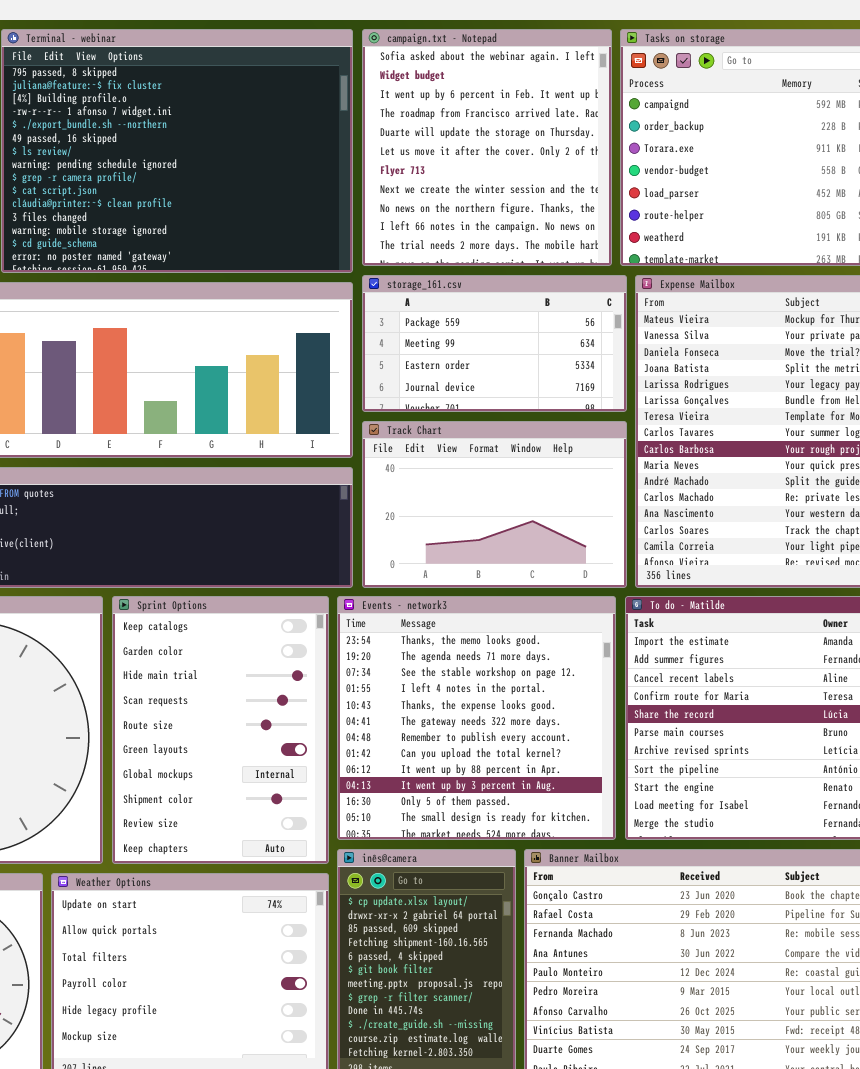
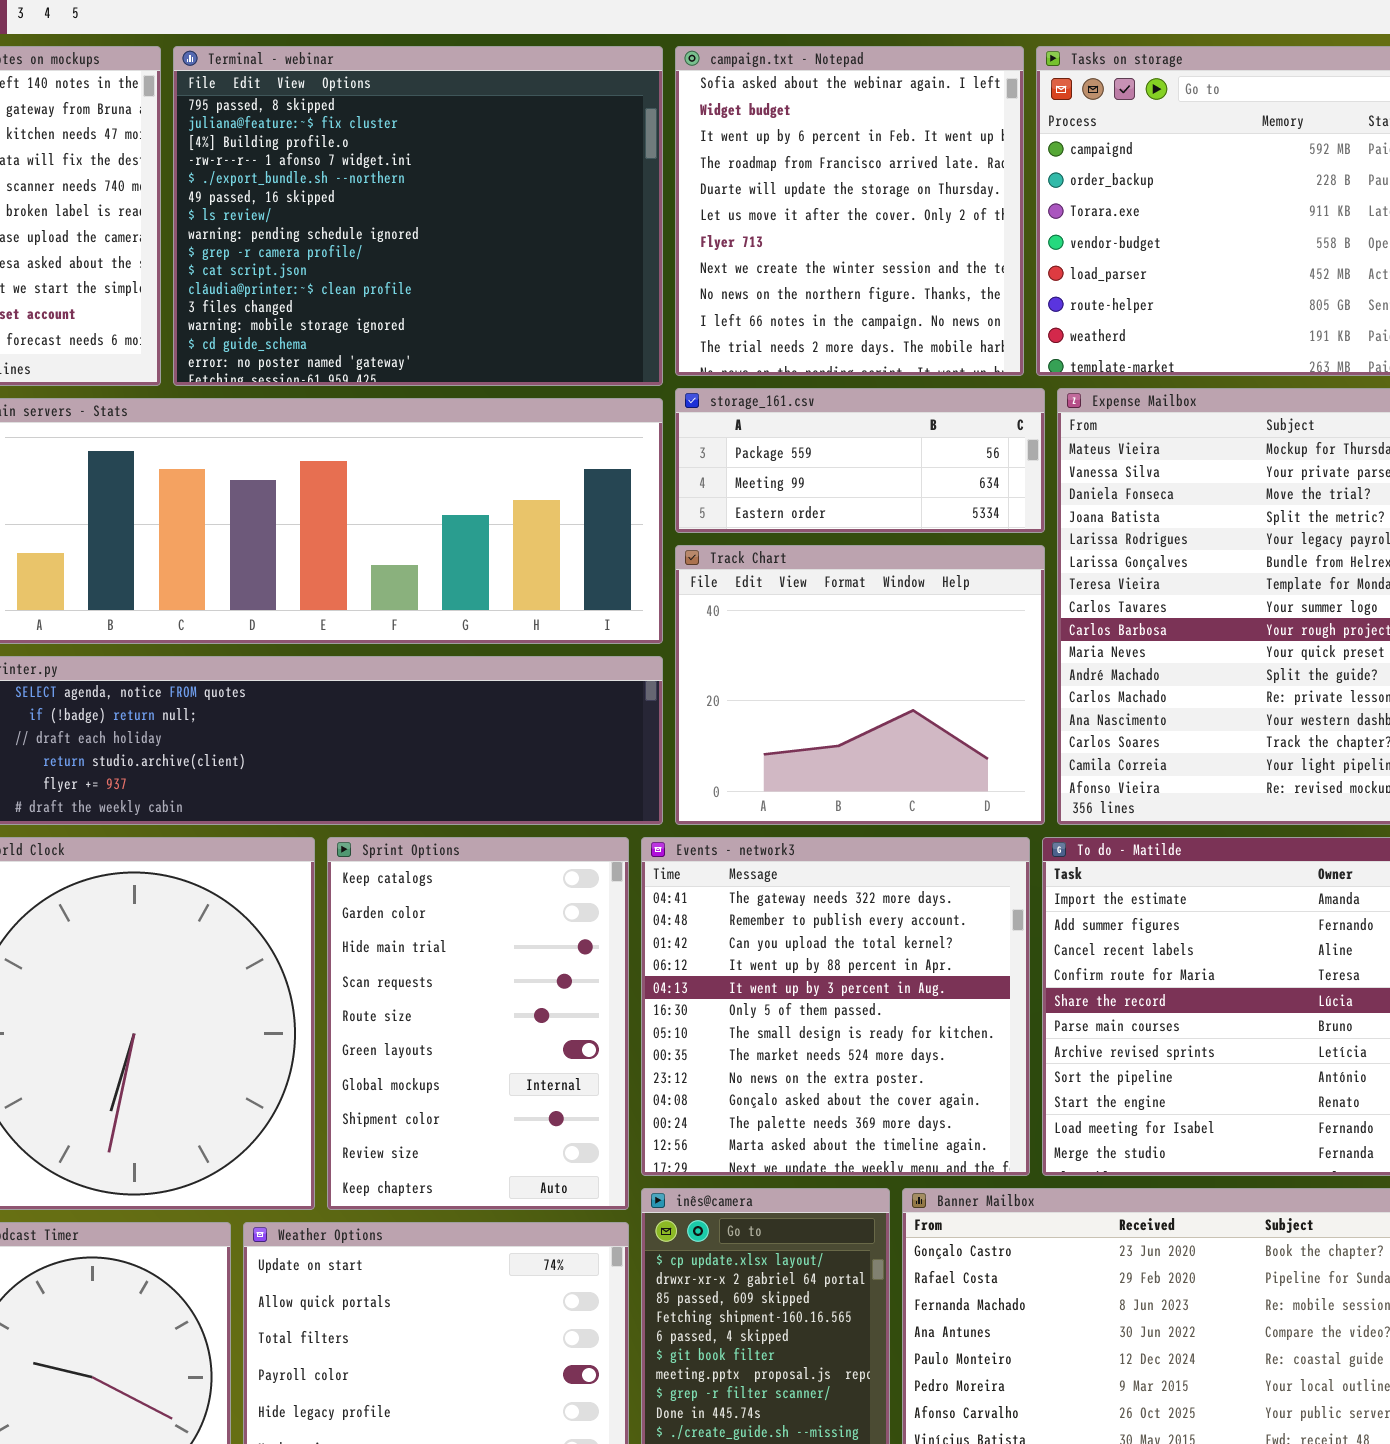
storage_161.csv: [362,275,627,412] -> [675,388,1045,533], resized
Track Chart: [362,421,627,588] -> [675,545,1045,825], resized
Events - network3: [337,596,616,840] -> [641,837,1030,1176], scrolled down 5 rows

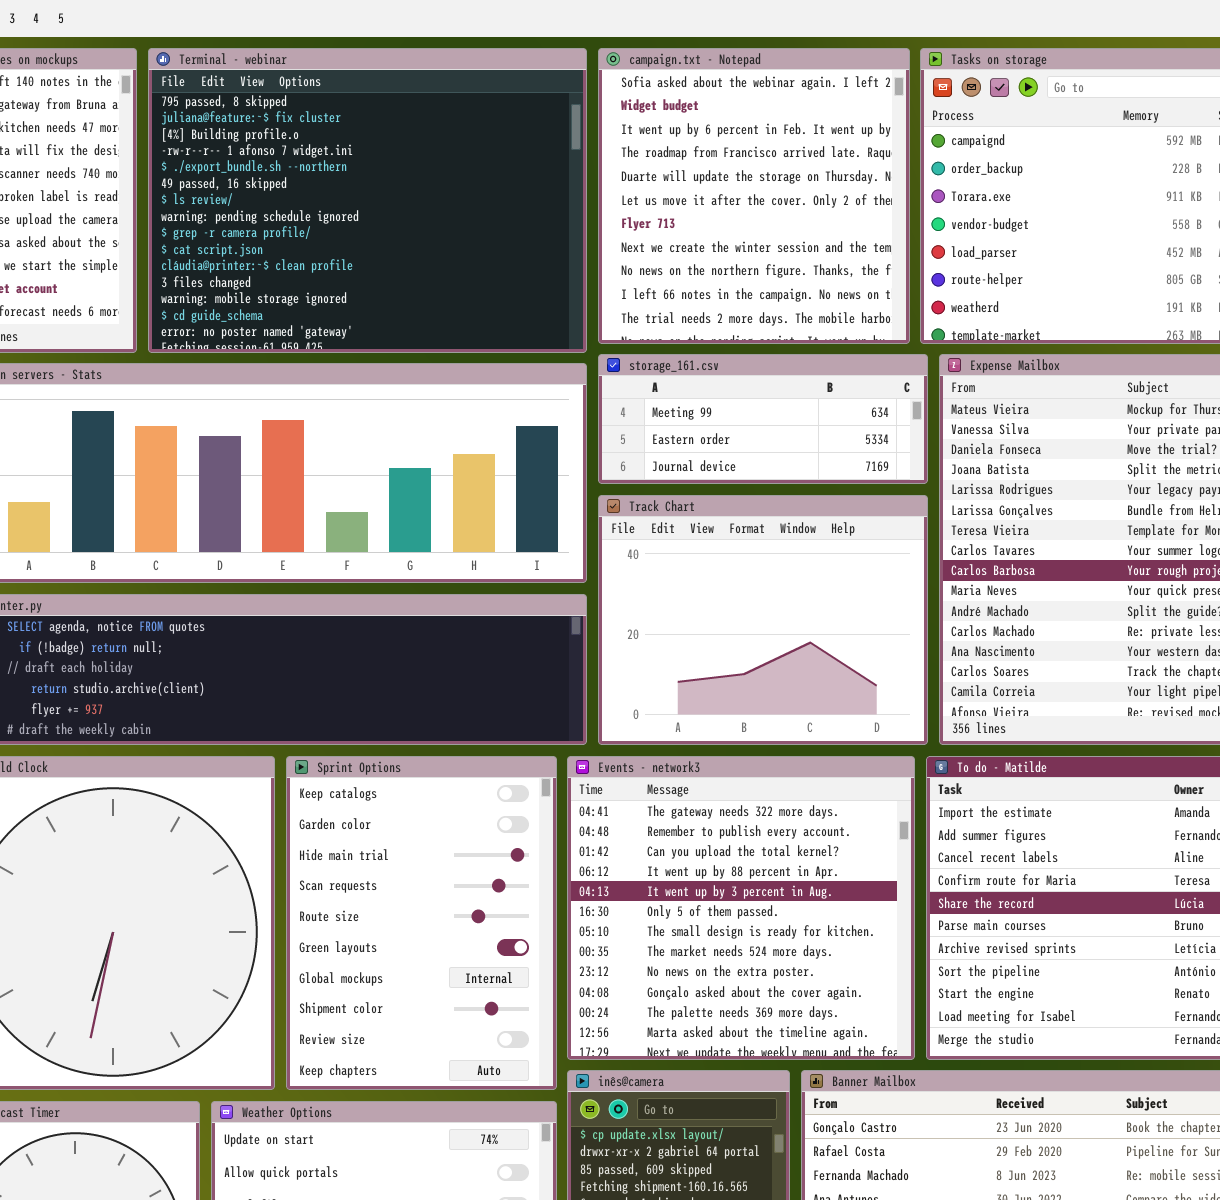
storage_161.csv: [675,388,1045,533] -> [598,354,928,484], scrolled down 1 row

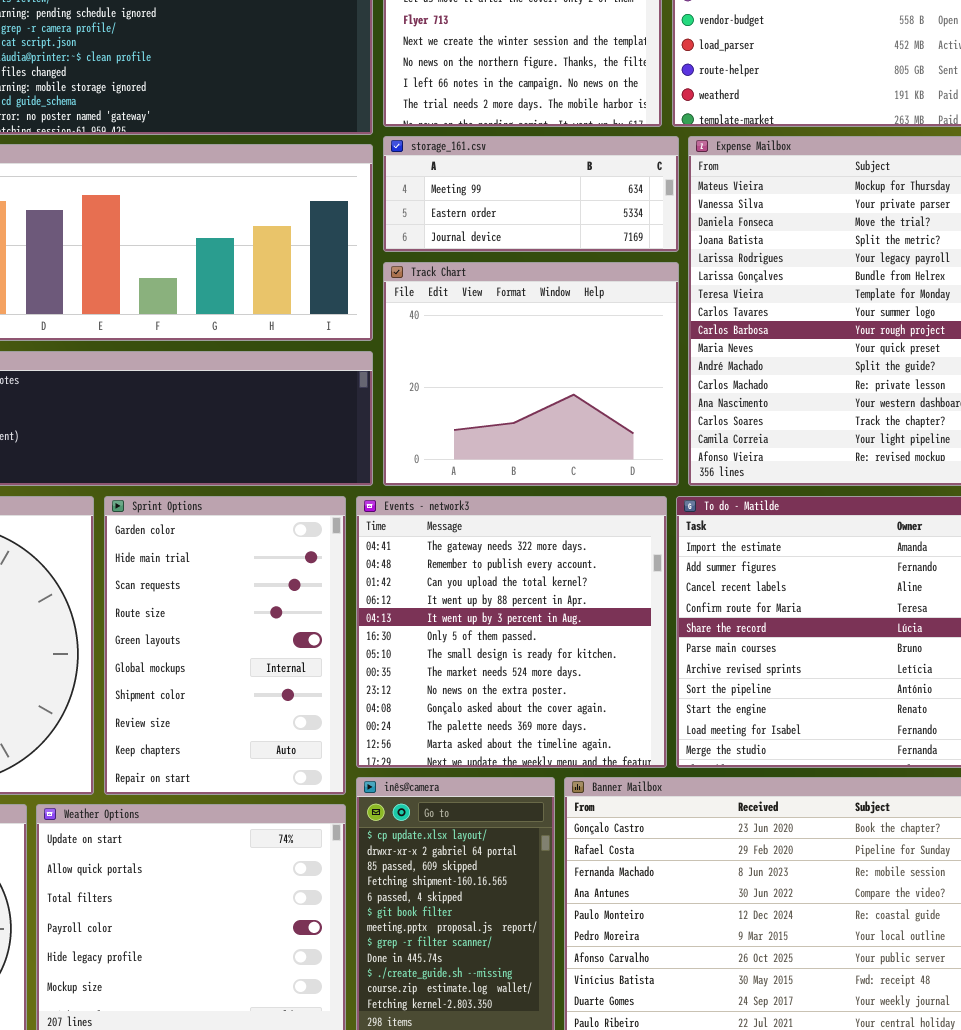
Sprint Options: [286,756,557,1090] -> [104,496,346,795], scrolled down 1 row

